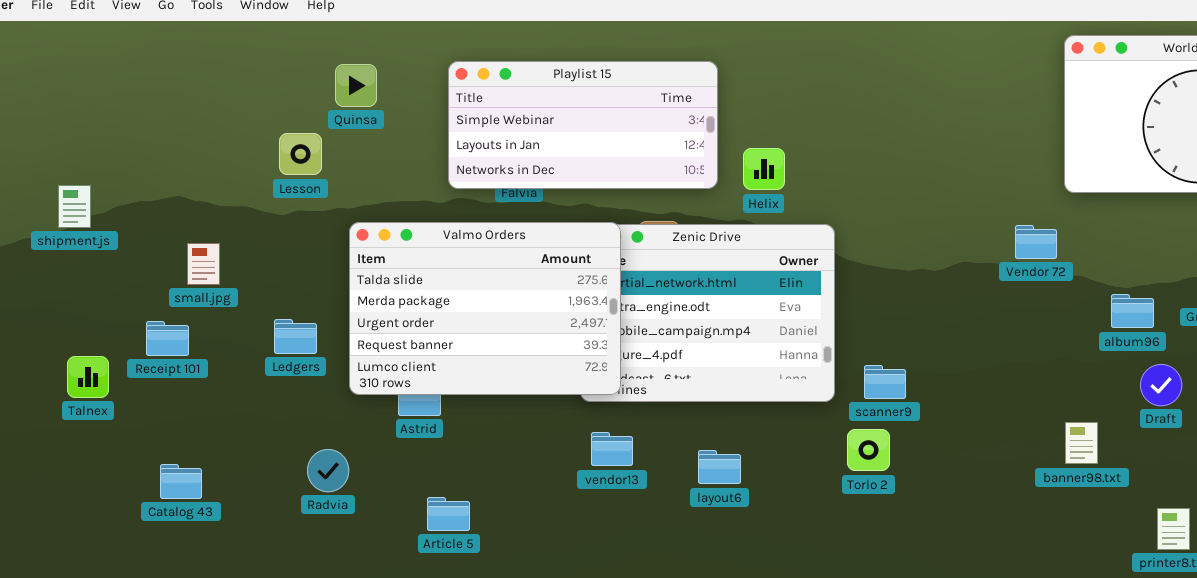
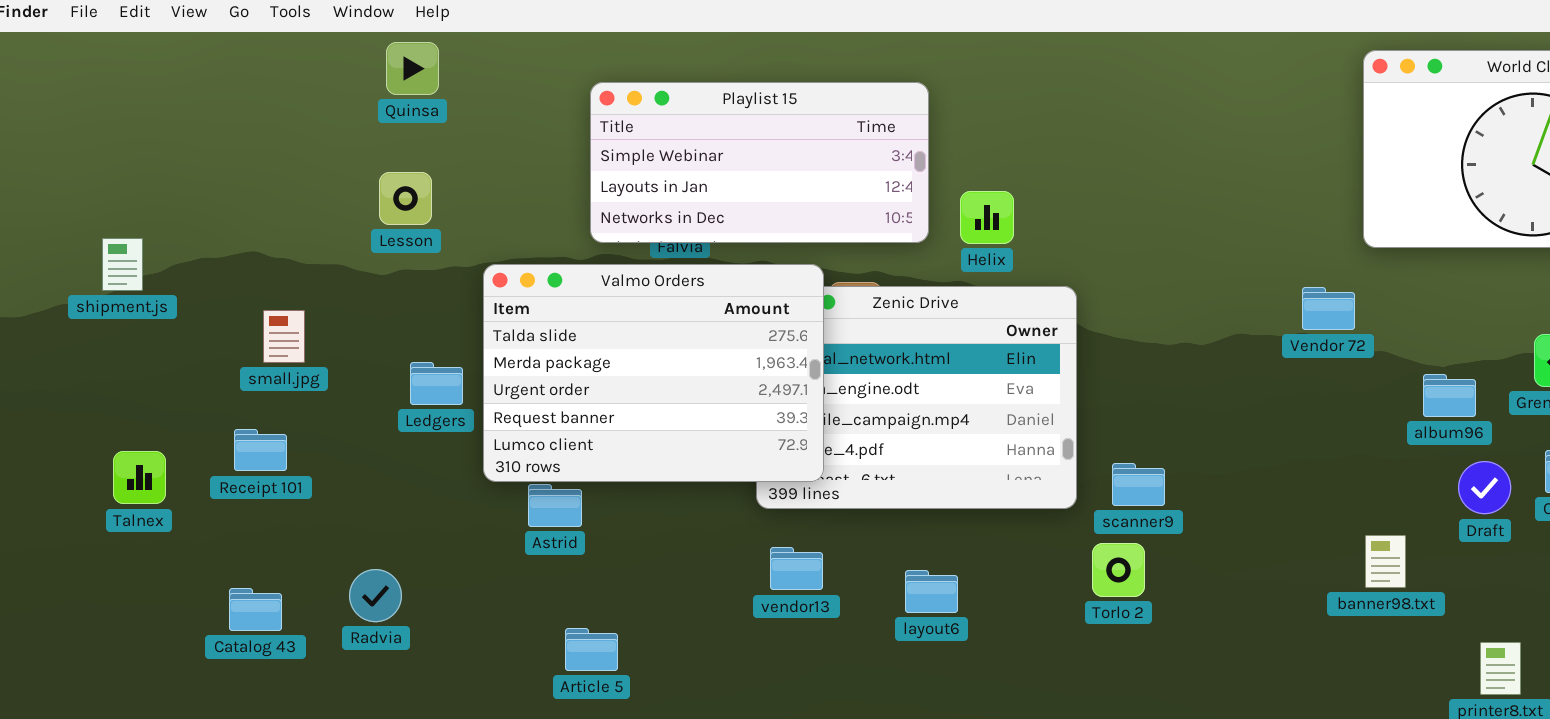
Quinsa: [335,64,377,107] -> [386,42,439,95], moved
Valmo Orders: [349,222,621,395] -> [483,264,824,482], moved
Ledgers: [274,319,317,354] -> [410,362,463,405], moved
Receipt 101: [146,321,189,356] -> [234,429,287,471], moved
Radvia: [307,449,349,492] -> [349,569,402,622], moved

